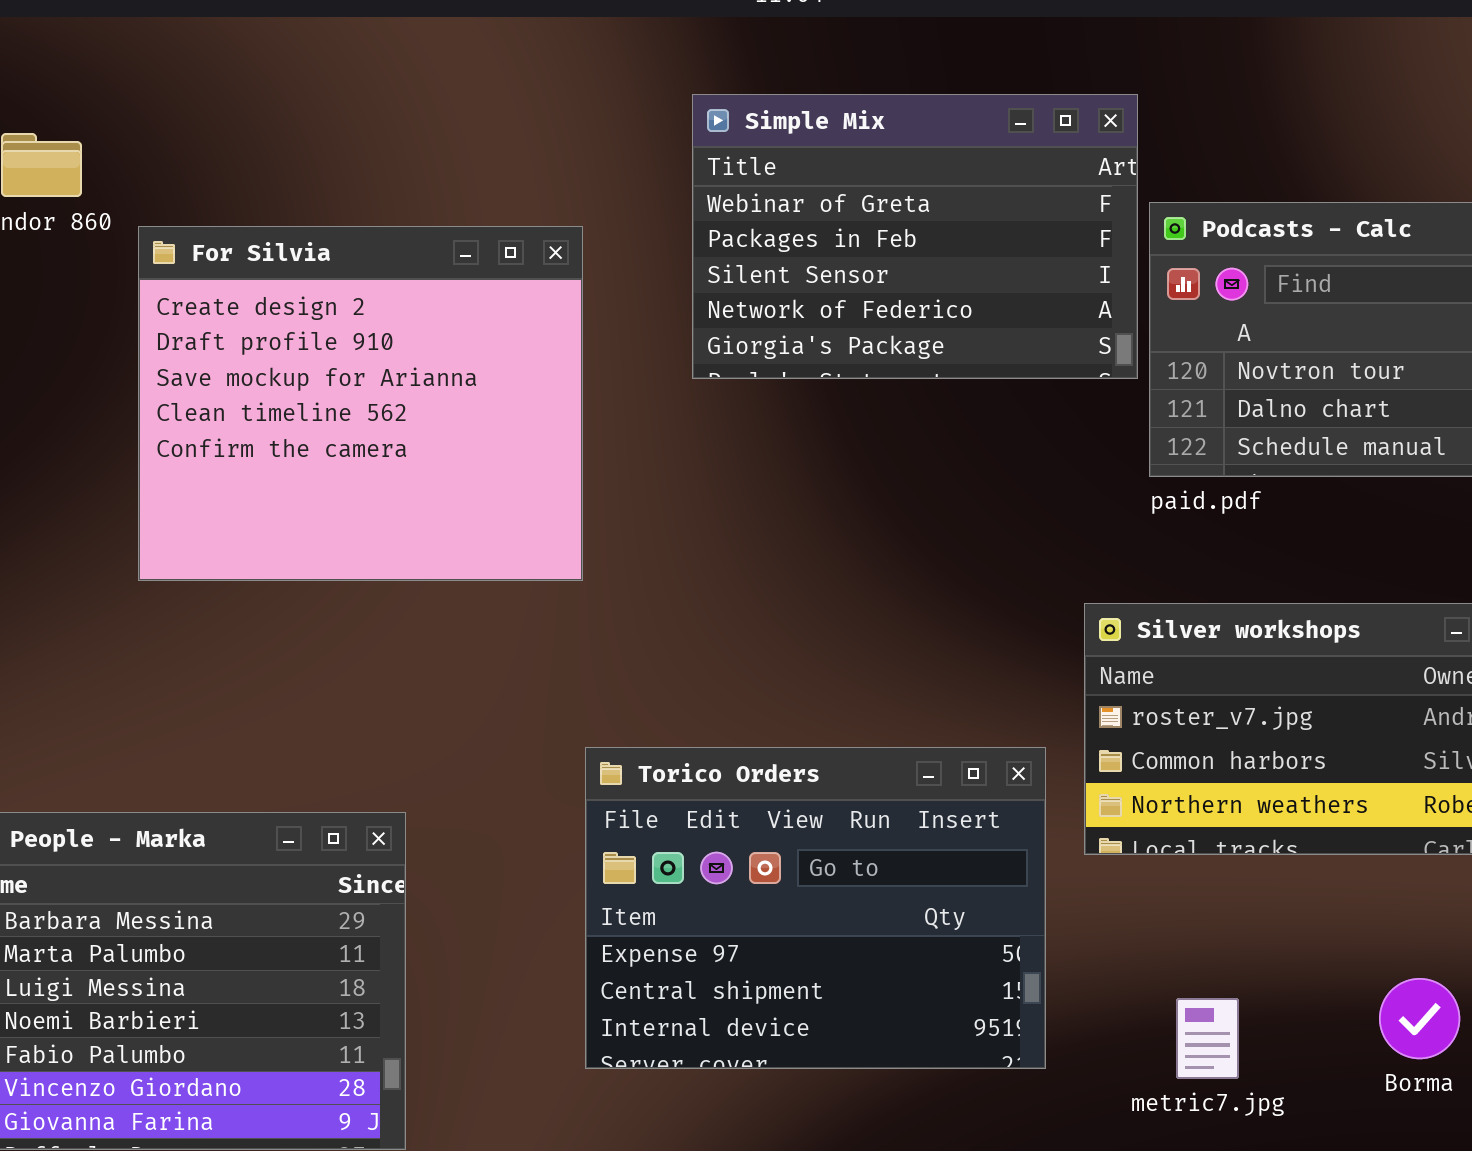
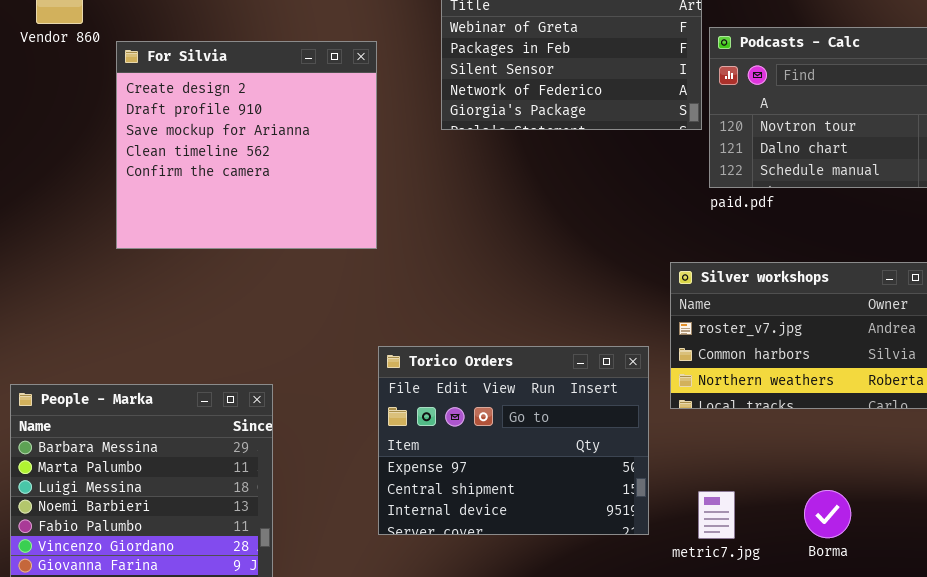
Borma: [1379,978,1460,1059] -> [804,490,851,538], moved
metric7.jpg: [1176,998,1239,1079] -> [698,491,735,539], moved

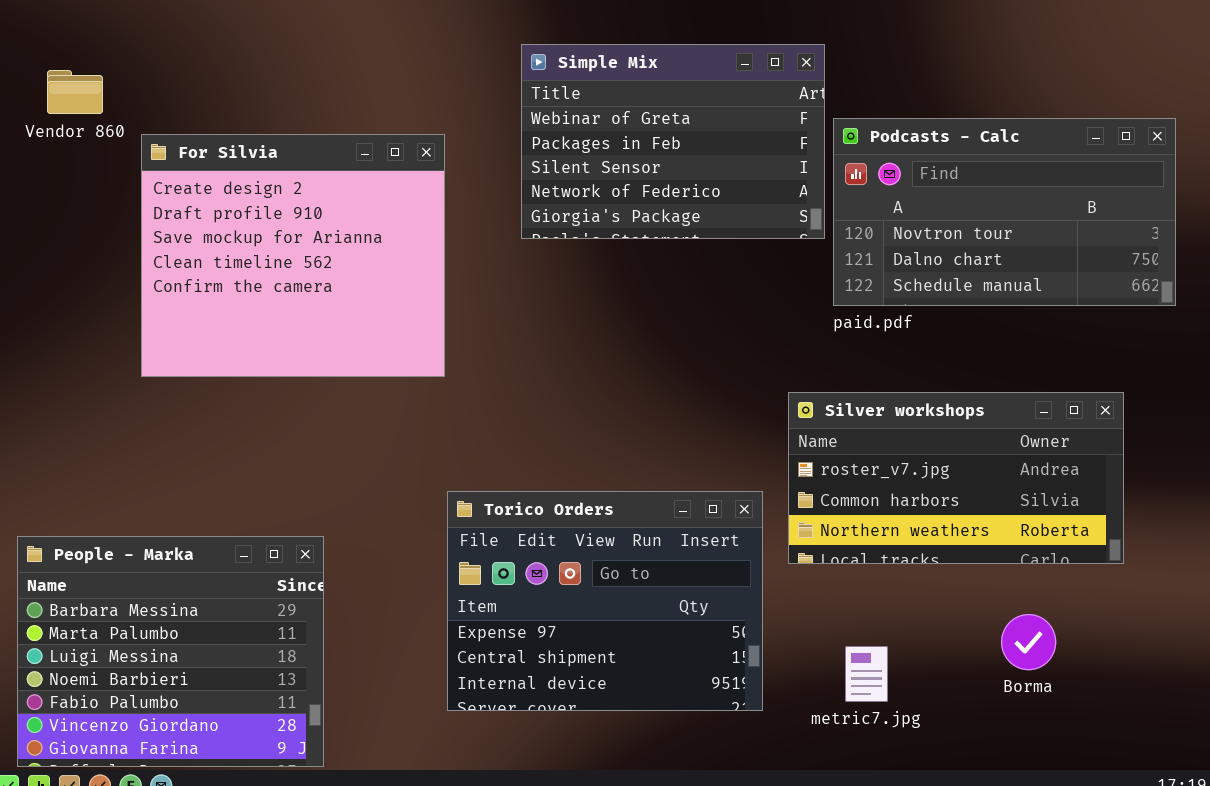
Borma: [804,490,851,538] -> [1001,614,1056,670], moved
metric7.jpg: [698,491,735,539] -> [845,646,888,702], moved

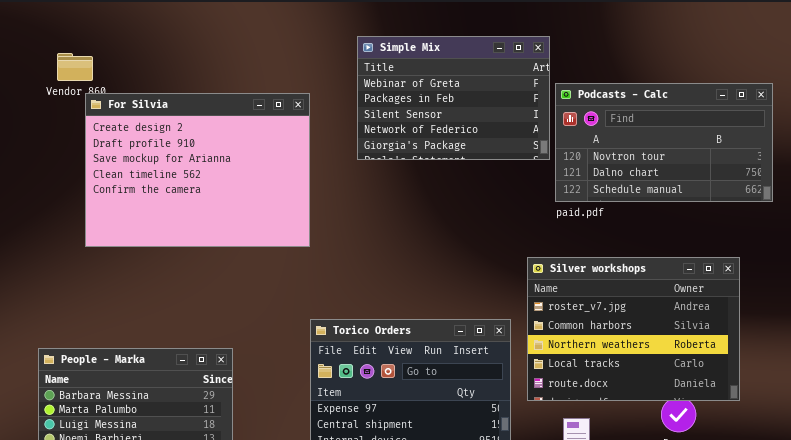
For Silvia: [141,134,445,377] -> [85,93,310,247], resized
Silver workshops: [788,392,1124,564] -> [527,257,740,401], resized

